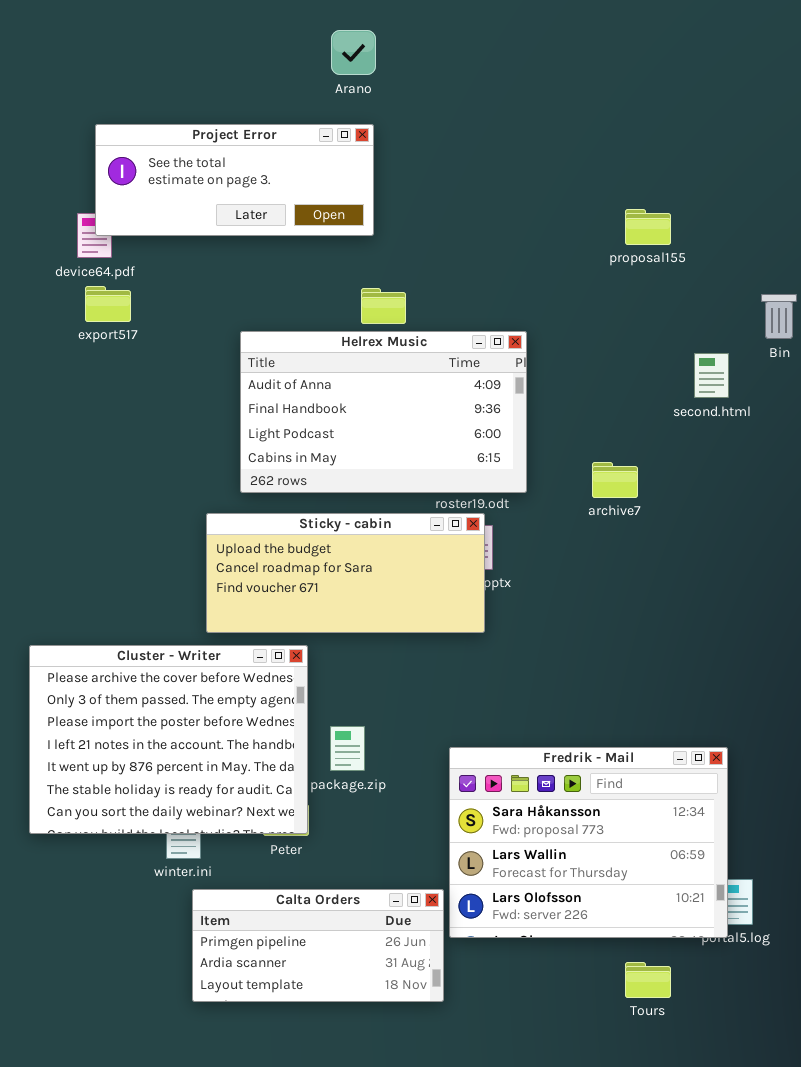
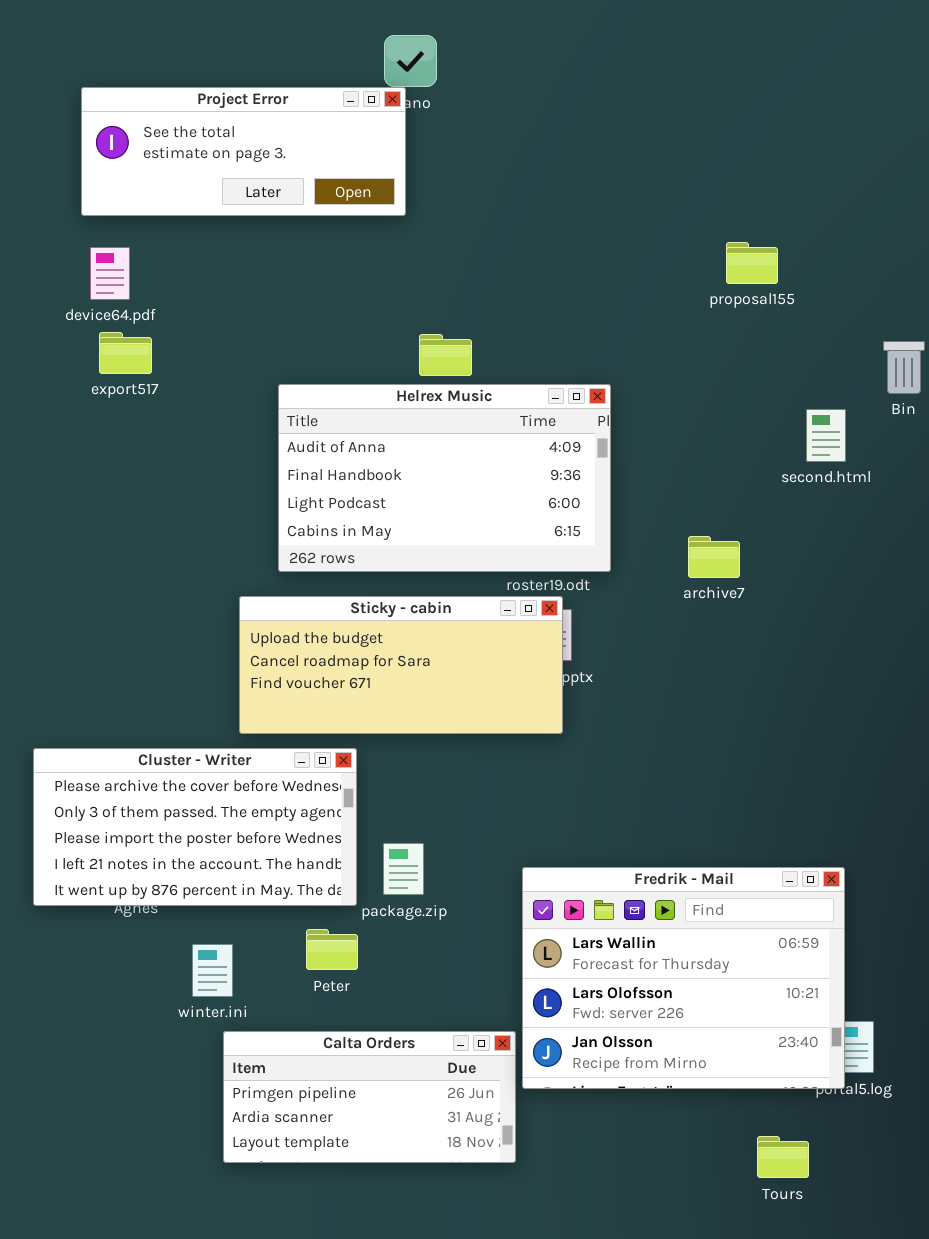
Project Error: [95,124,374,236] -> [81,87,406,216], moved
Cluster - Writer: [29,645,308,834] -> [33,748,357,906], resized
Fredrik - Mail: [449,747,728,938] -> [522,867,845,1089], scrolled down 1 row
Tours: [625,962,671,998] -> [757,1136,809,1178], moved

